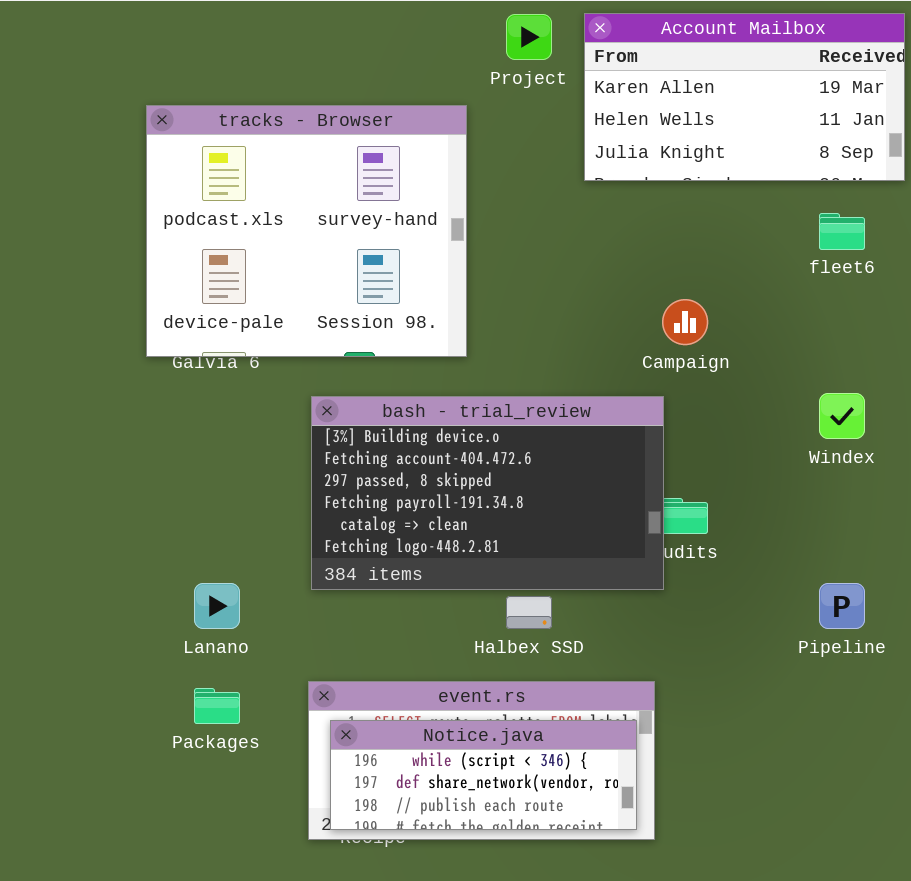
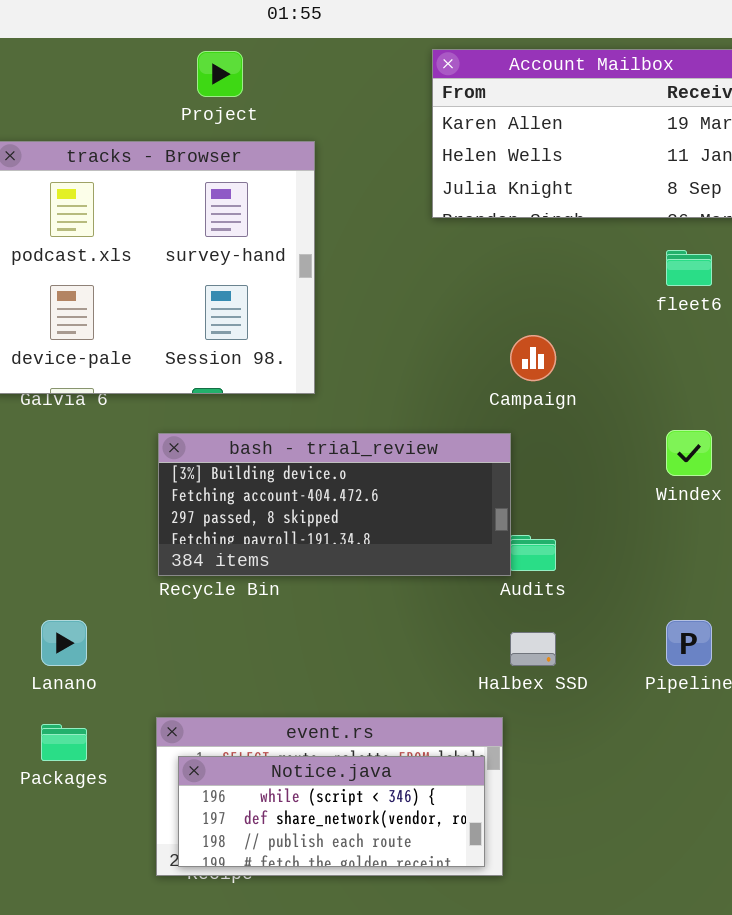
Project: [506,14,552,60] -> [197,51,243,97], moved
bash - trial_review: [311,396,664,590] -> [158,433,511,576], resized
Halbex SSD: [506,596,552,629] -> [510,632,556,666], moved

